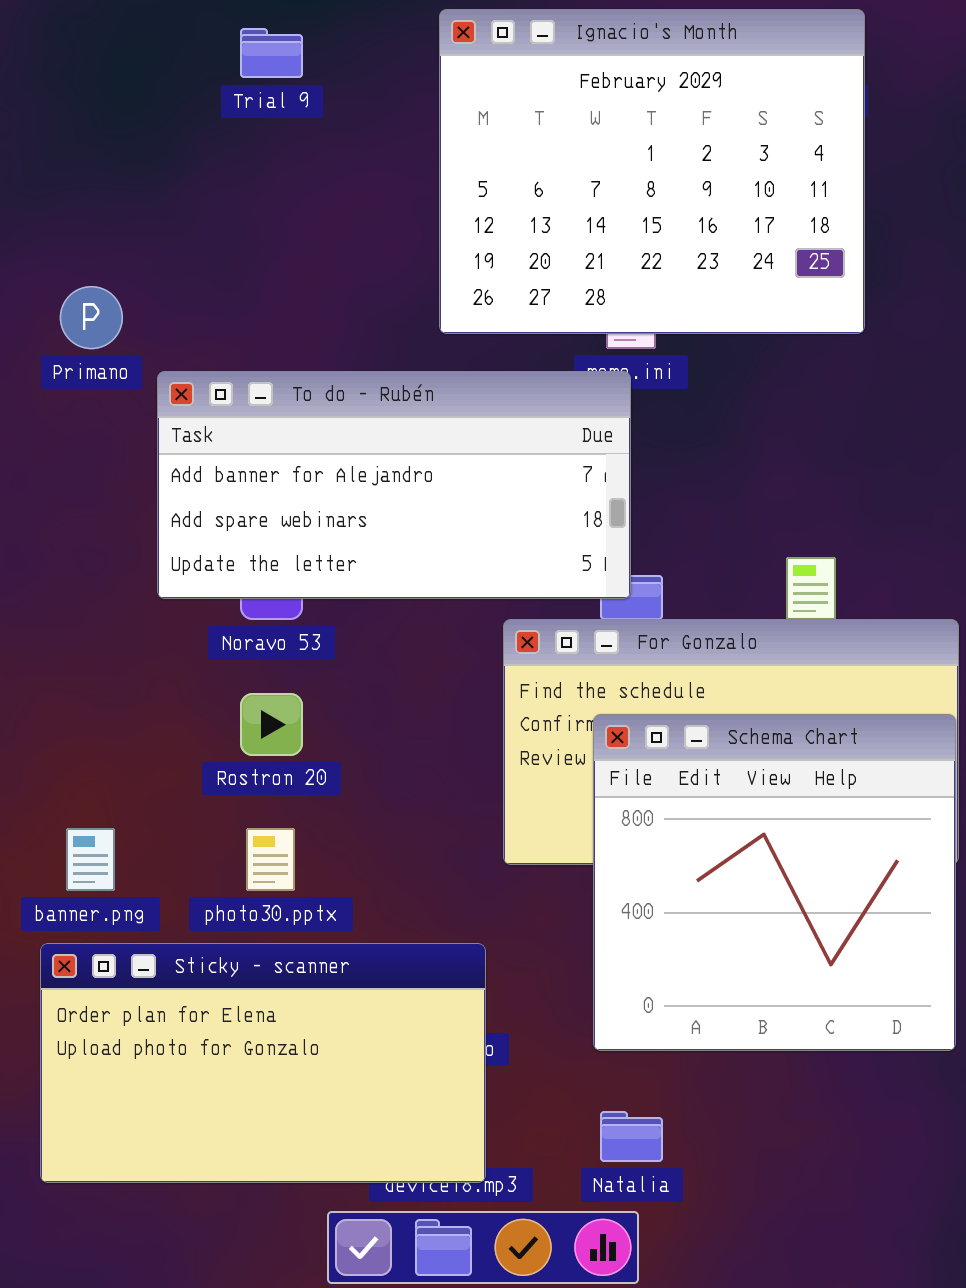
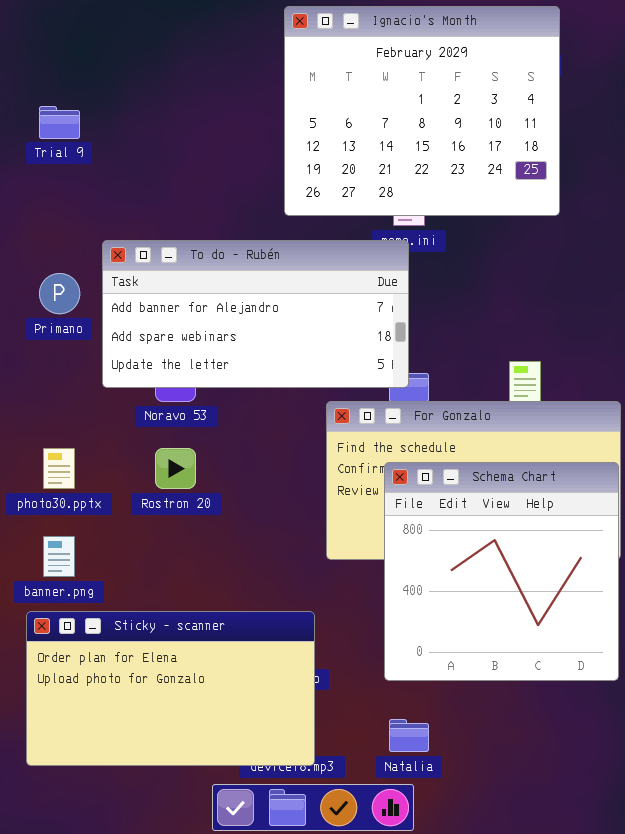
Trial 9: [240,28,303,78] -> [39,106,80,139], moved
Primano: [60,286,123,349] -> [39,273,80,314], moved
photo30.pptx: [246,828,295,891] -> [43,448,75,489], moved

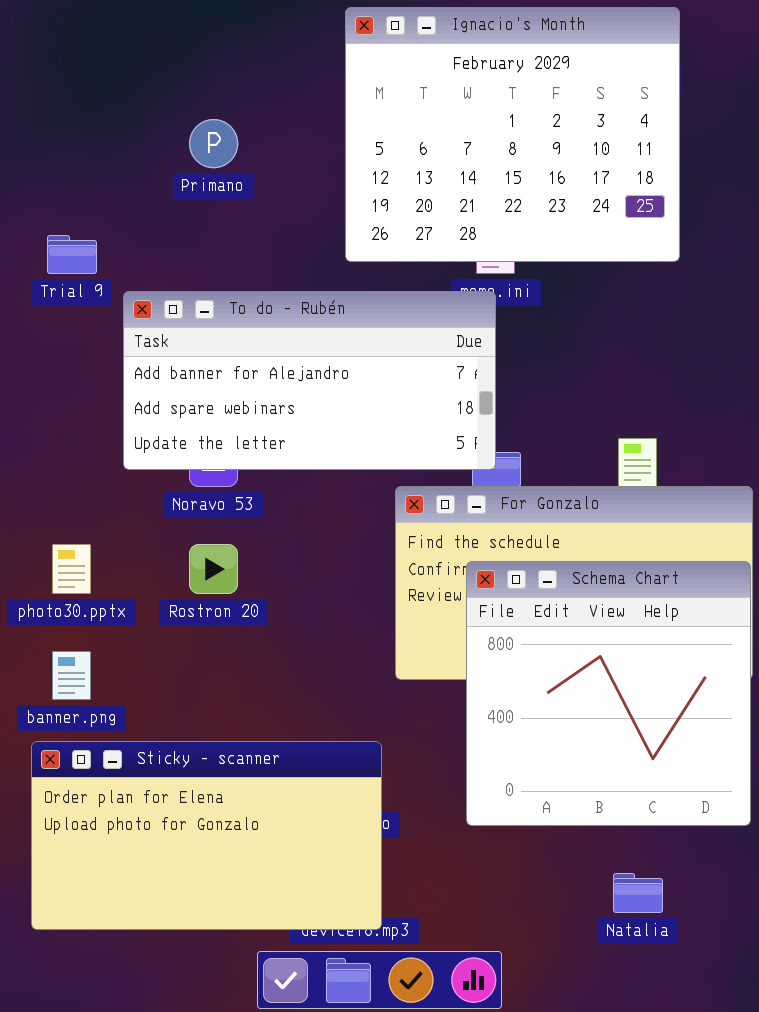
Trial 9: [39,106,80,139] -> [47,235,97,274], moved
Primano: [39,273,80,314] -> [189,119,238,168], moved
Natalia: [389,719,429,752] -> [613,873,663,913], moved

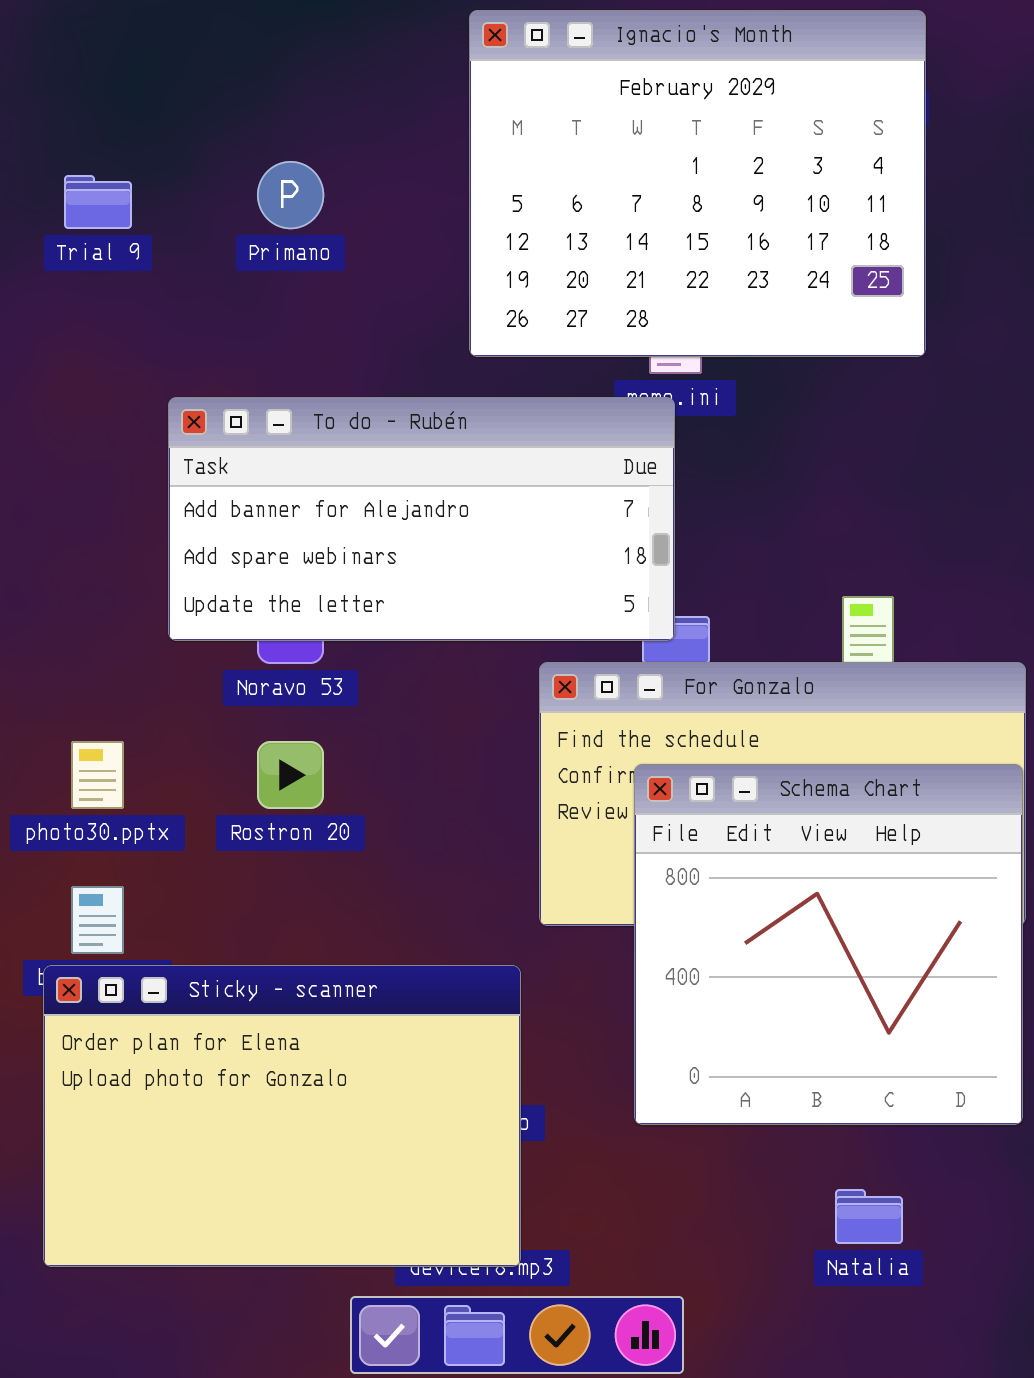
Trial 9: [47,235,97,274] -> [64,175,132,229], moved
Sticky - scanner: [31,741,382,930] -> [43,965,521,1267], resized

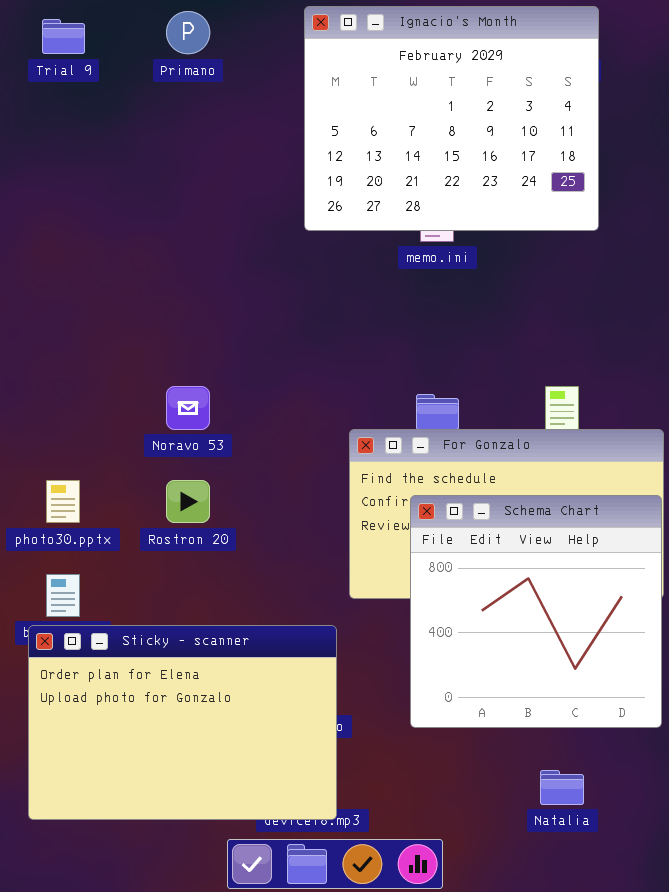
Primano: [257,161,324,229] -> [166,11,210,54], moved
Trial 9: [64,175,132,229] -> [42,19,85,54], moved
To do - Rubén: [168,397,675,641] -> none, closed

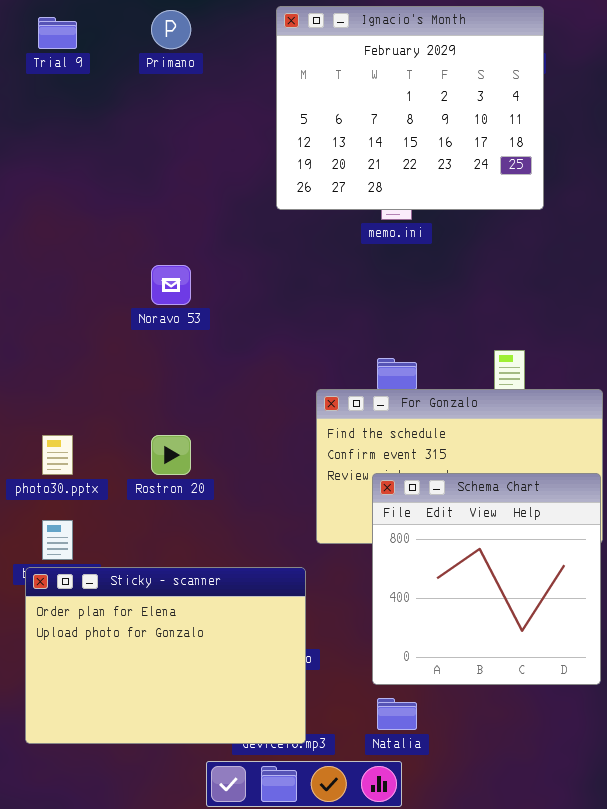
Noravo 53: [166,386,210,430] -> [151,265,191,305], moved
Schema Chart: [410,495,662,728] -> [372,473,601,685], moved
Natalia: [540,770,584,805] -> [377,698,417,730], moved

